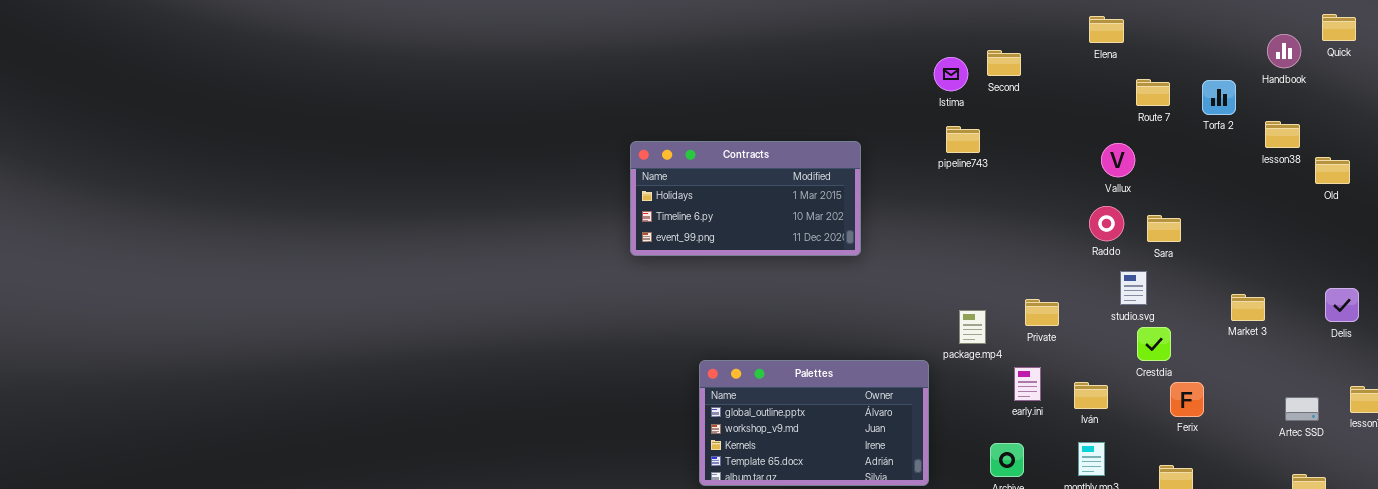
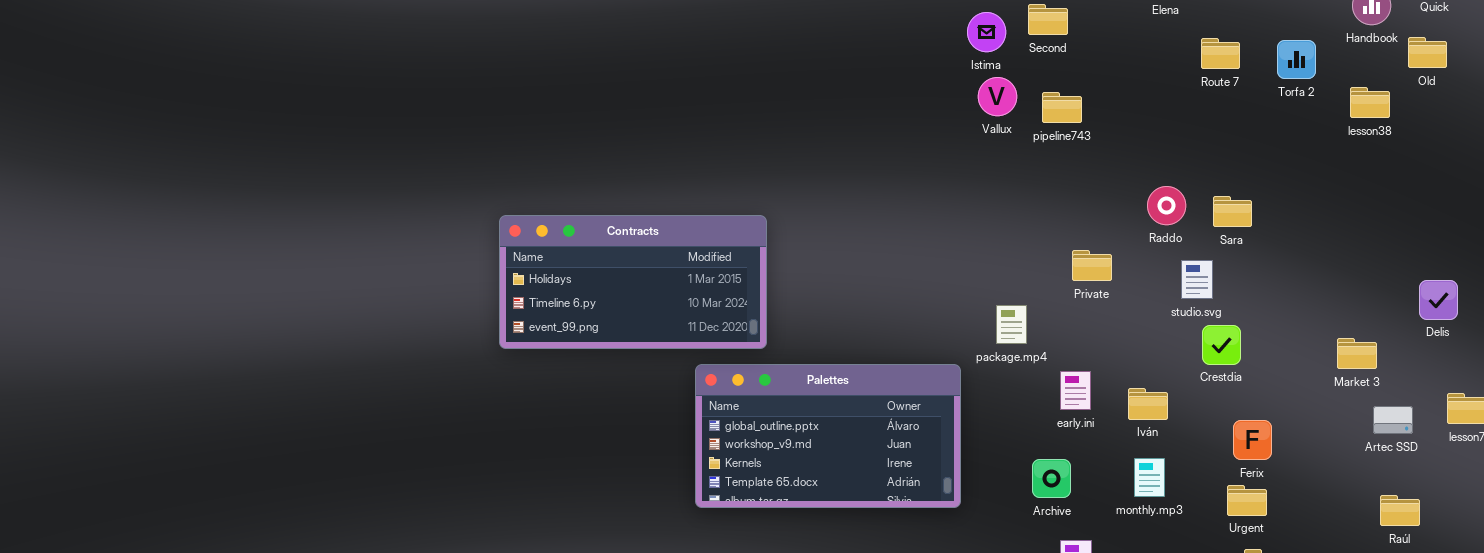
pipeline743: [946,126,980,153] -> [1042,92,1082,123], moved
Contracts: [630,141,861,256] -> [499,215,767,349], moved
Vallux: [1101,143,1135,177] -> [978,77,1017,116], moved
Old: [1315,157,1350,184] -> [1408,37,1447,68], moved
Market 3: [1231,294,1265,321] -> [1337,338,1377,369], moved
Private: [1025,299,1059,326] -> [1072,250,1112,281], moved
Ferix: [1170,382,1204,417] -> [1233,420,1272,460], moved

